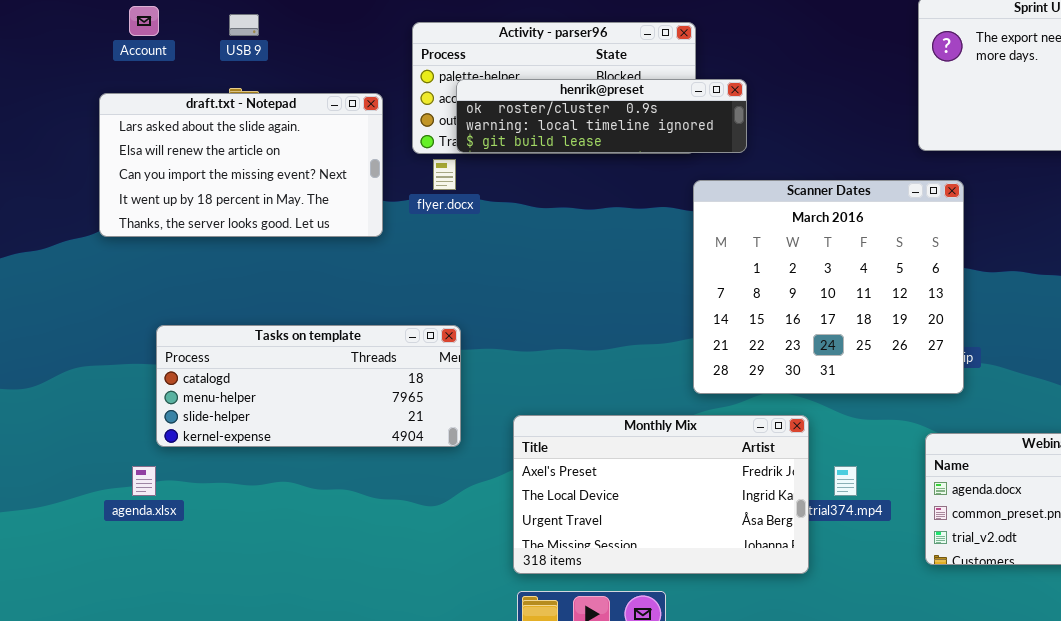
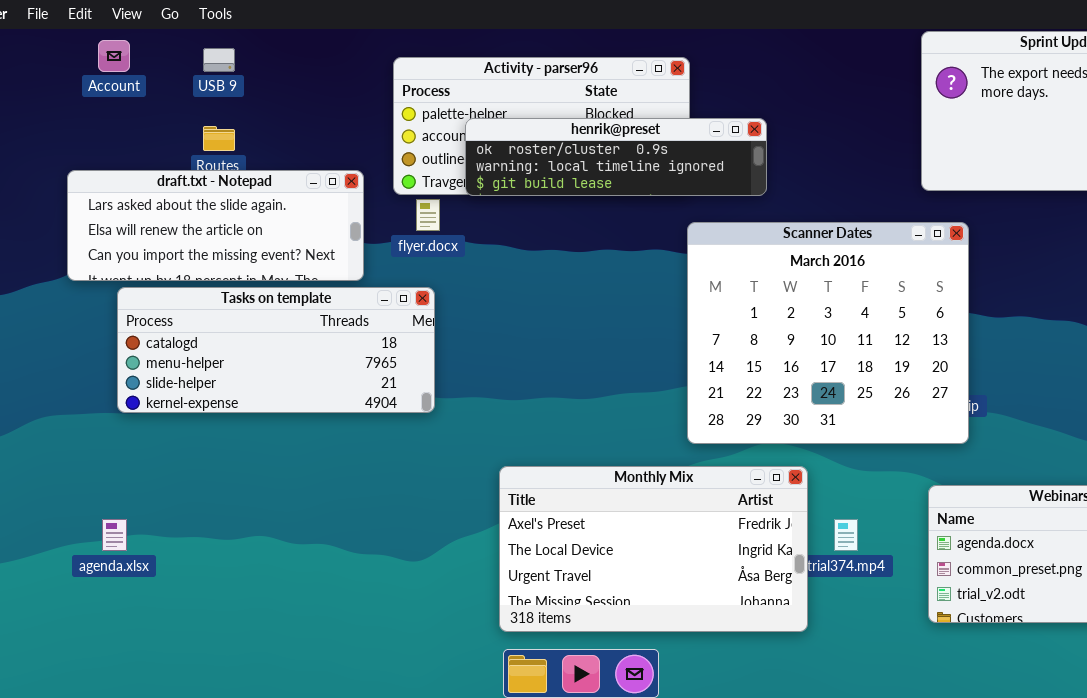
henrik@preset: [456,79,747,153] -> [465,118,767,196], moved
draft.txt - Notepad: [99,93,383,237] -> [67,170,364,281], resized
Tasks on template: [156,325,461,447] -> [117,287,435,413], moved

